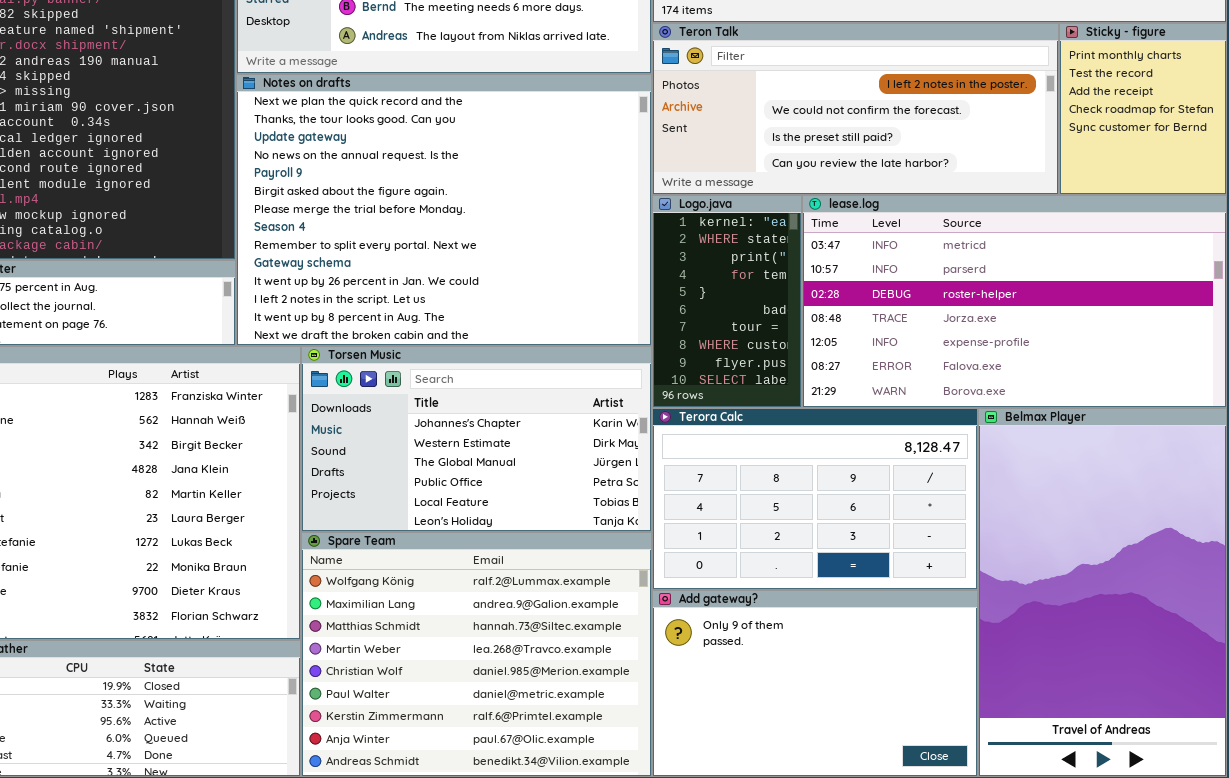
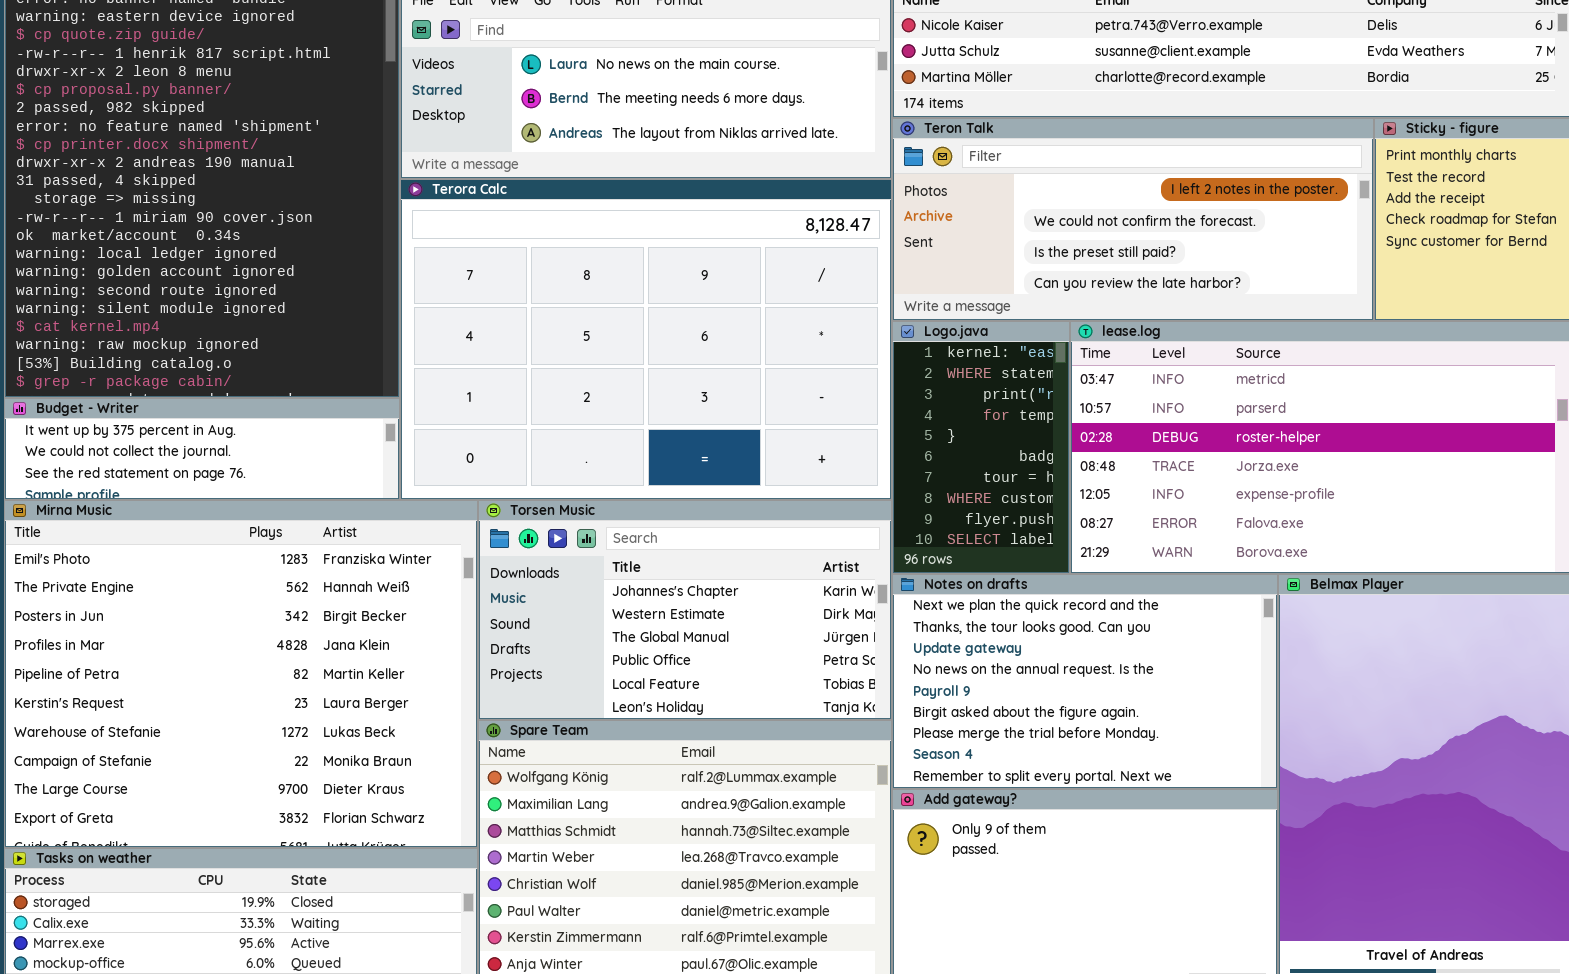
Notes on drafts: [236,74,652,346] -> [892,574,1278,789], moved, resized
Terora Calc: [652,408,978,590] -> [400,179,892,500], moved, resized

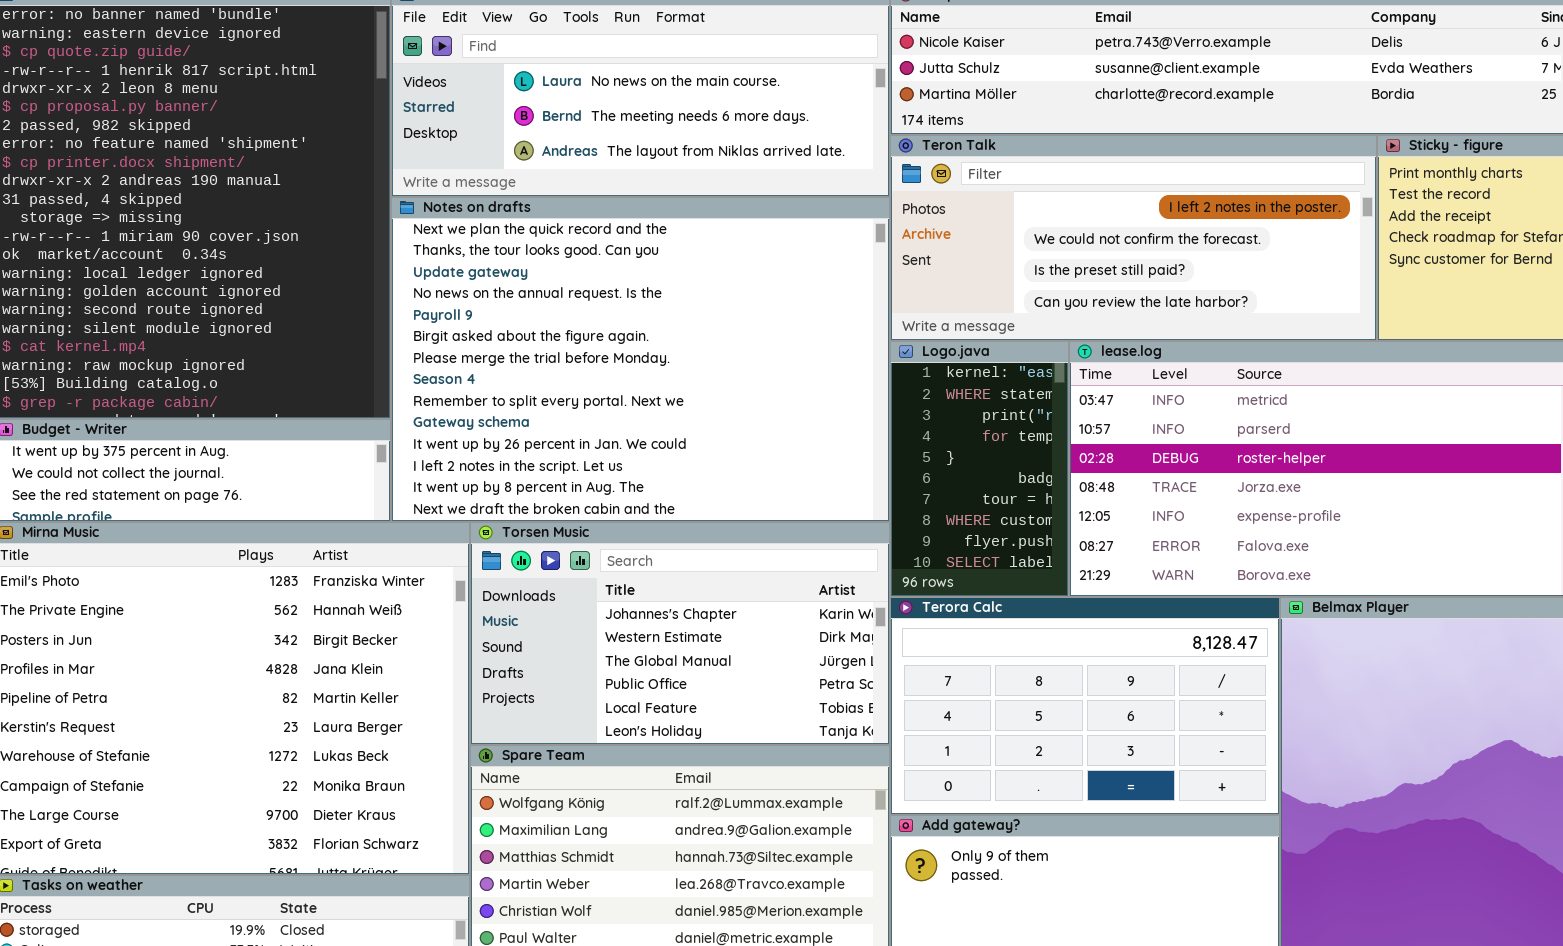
Terora Calc: [400,179,892,500] -> [890,597,1280,815], moved, resized
Notes on drafts: [892,574,1278,789] -> [391,197,890,522], moved, resized

